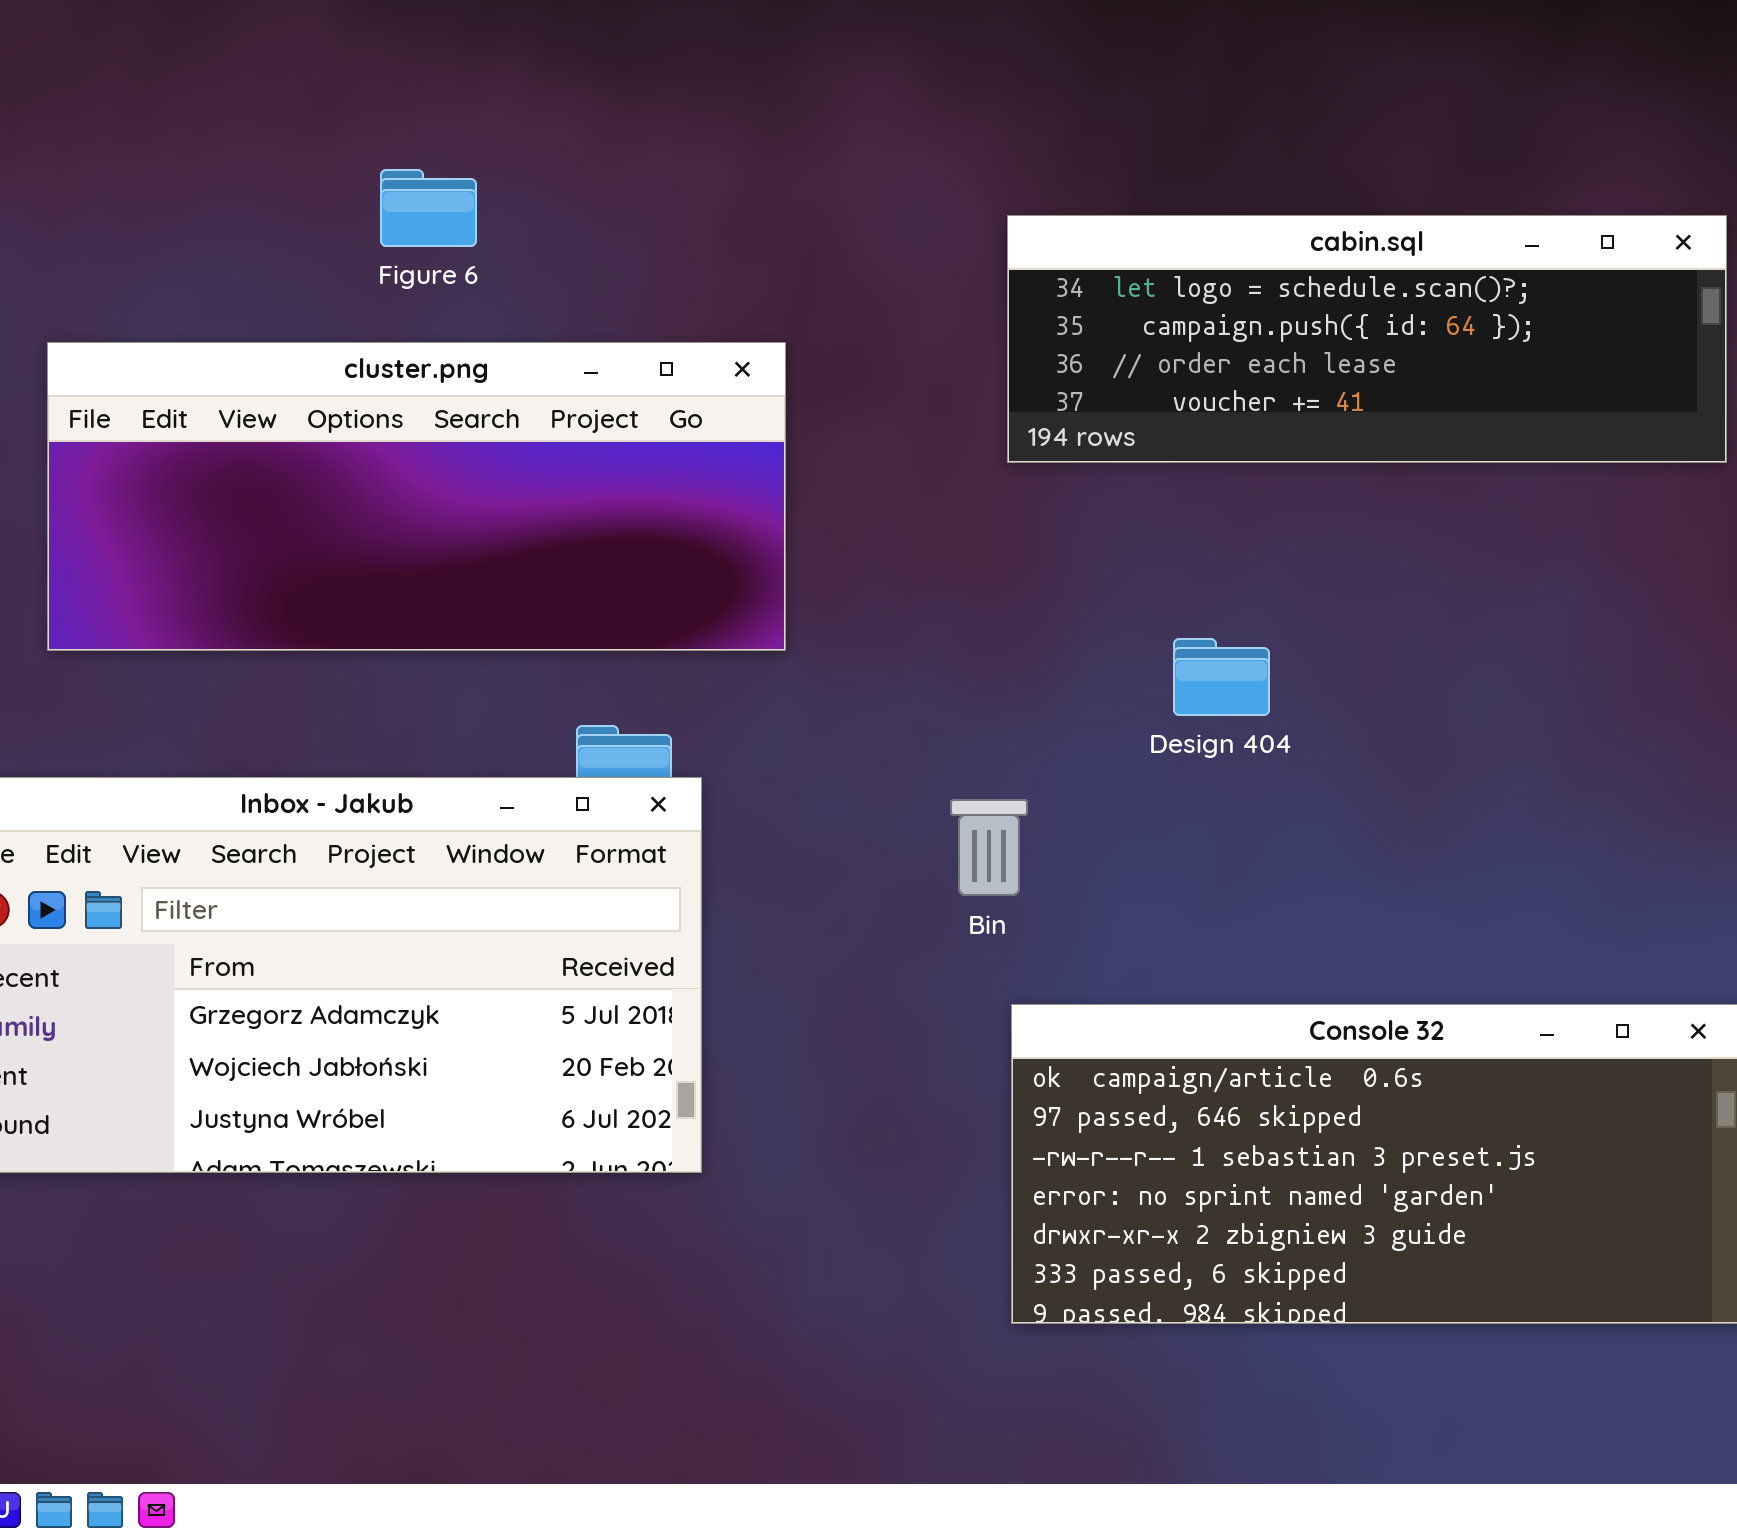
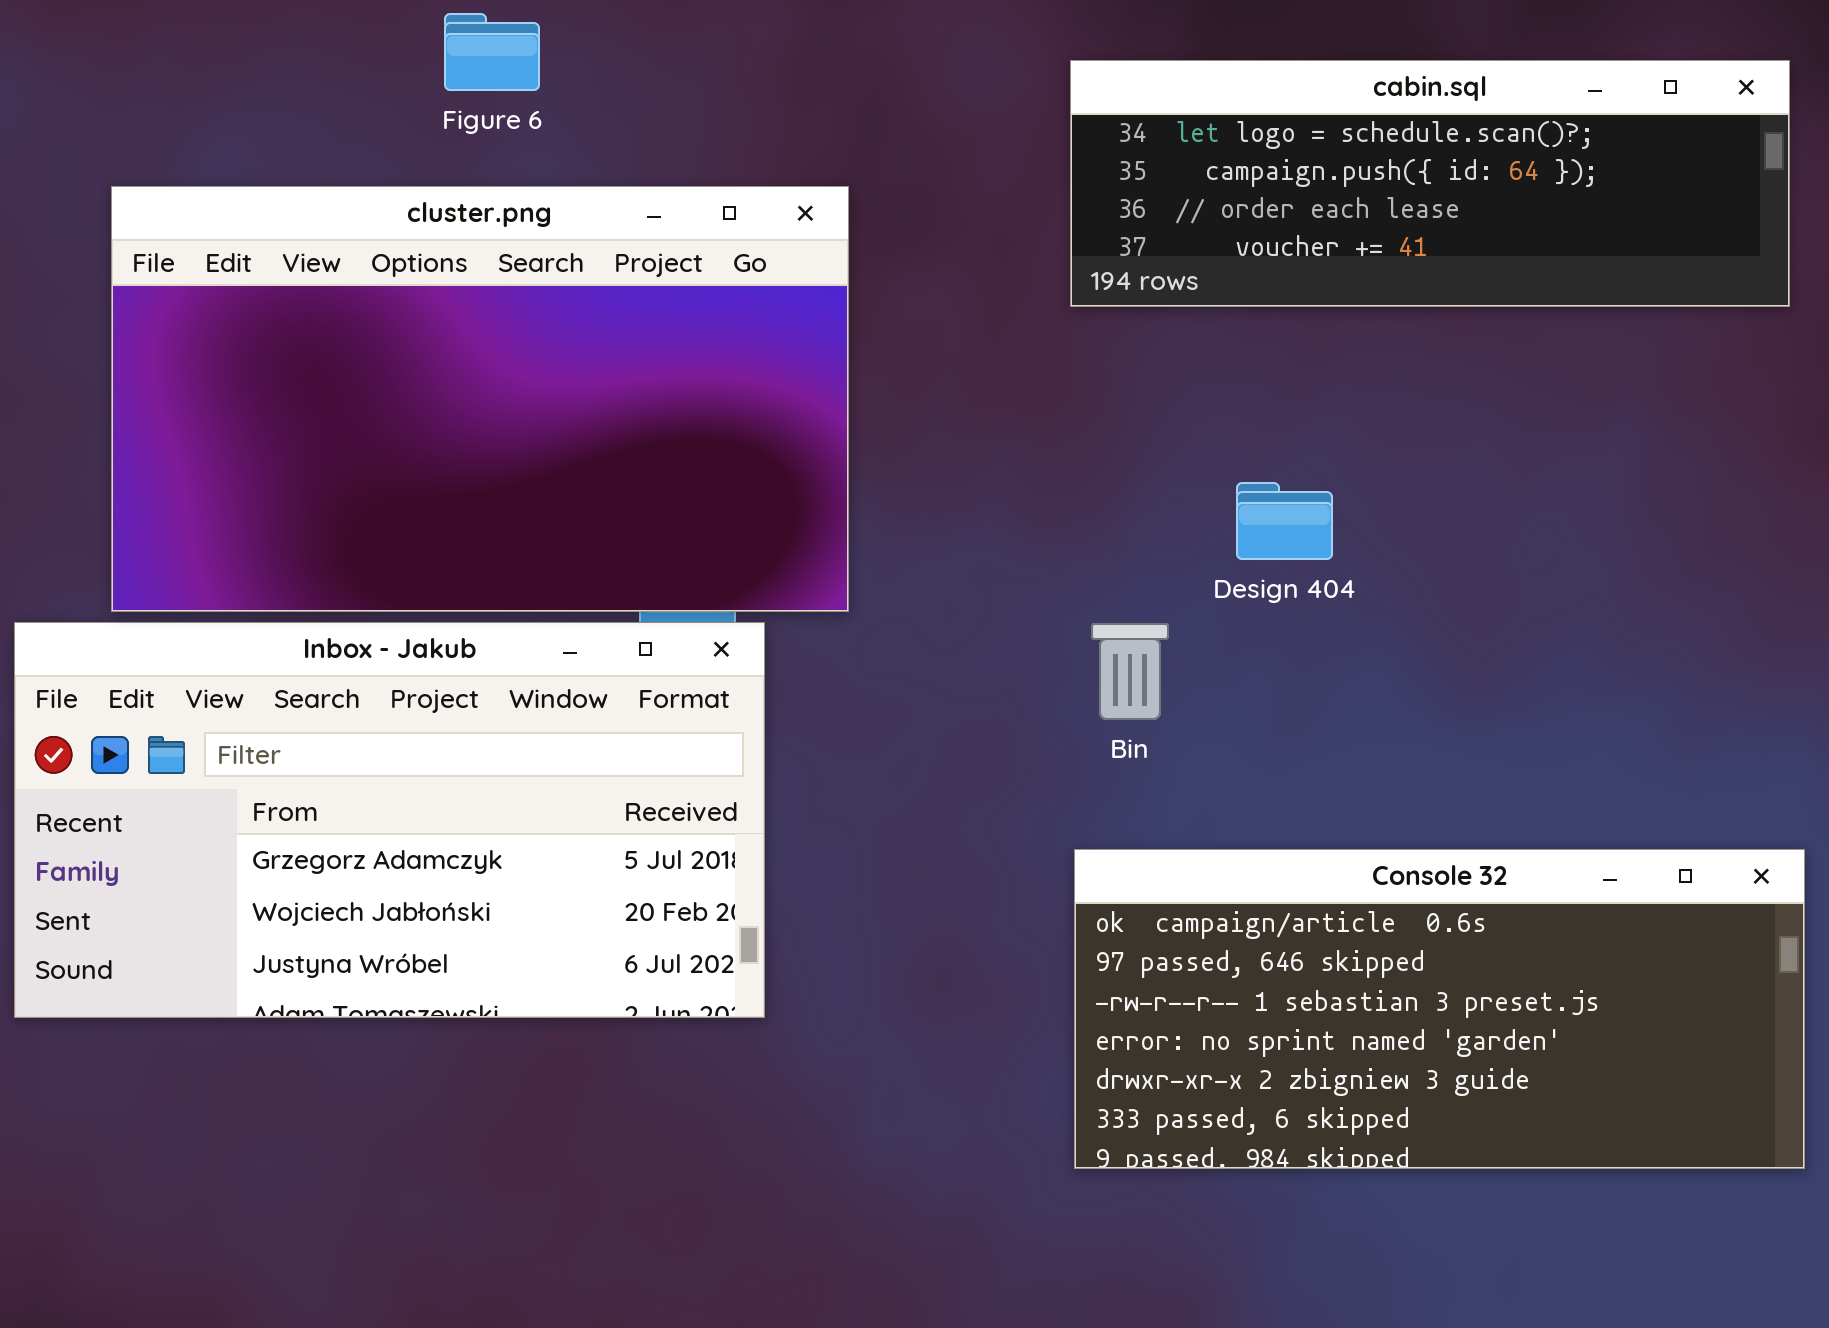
cluster.png: [47,342,786,651] -> [111,186,849,612], resized
Bin: [950,799,1028,896] -> [1091,623,1169,720], moved

